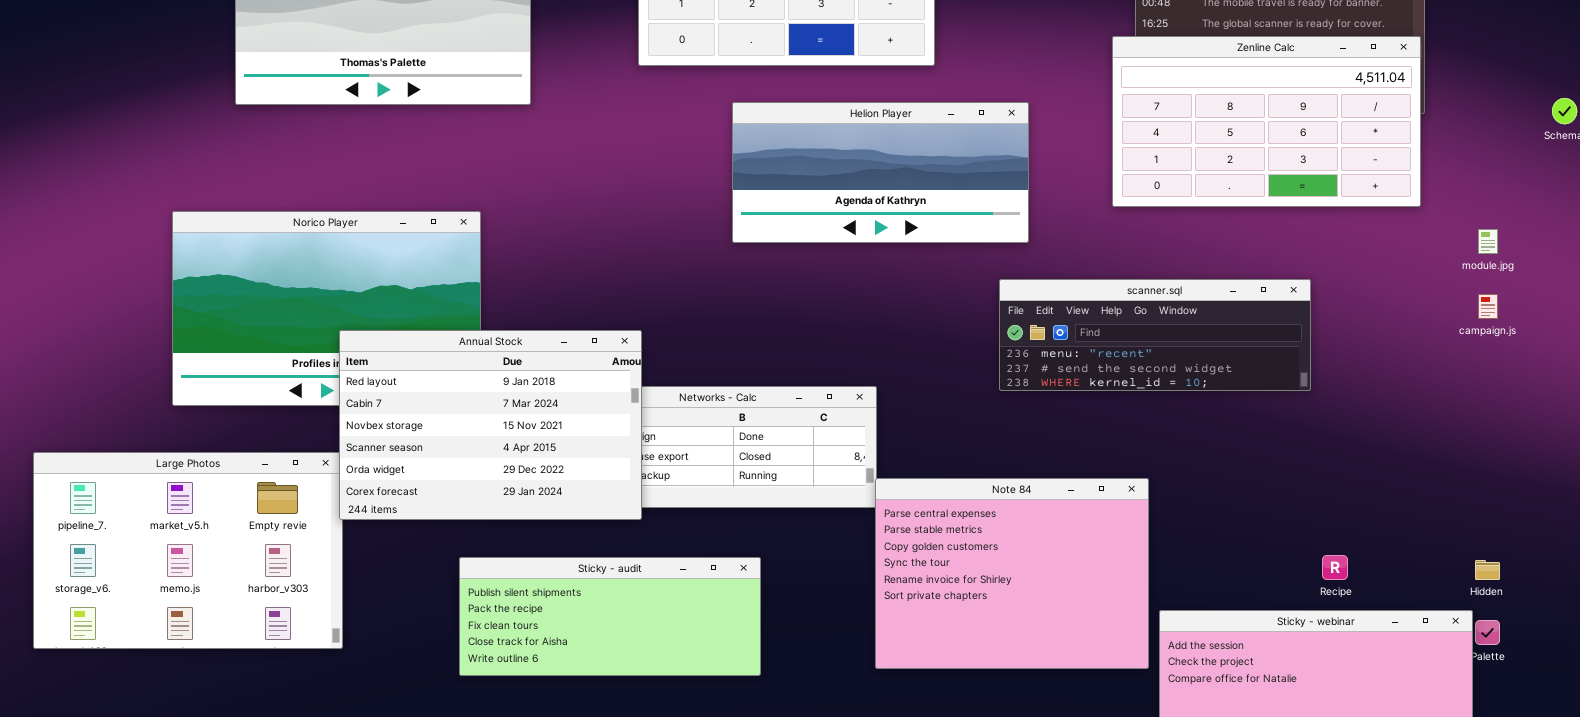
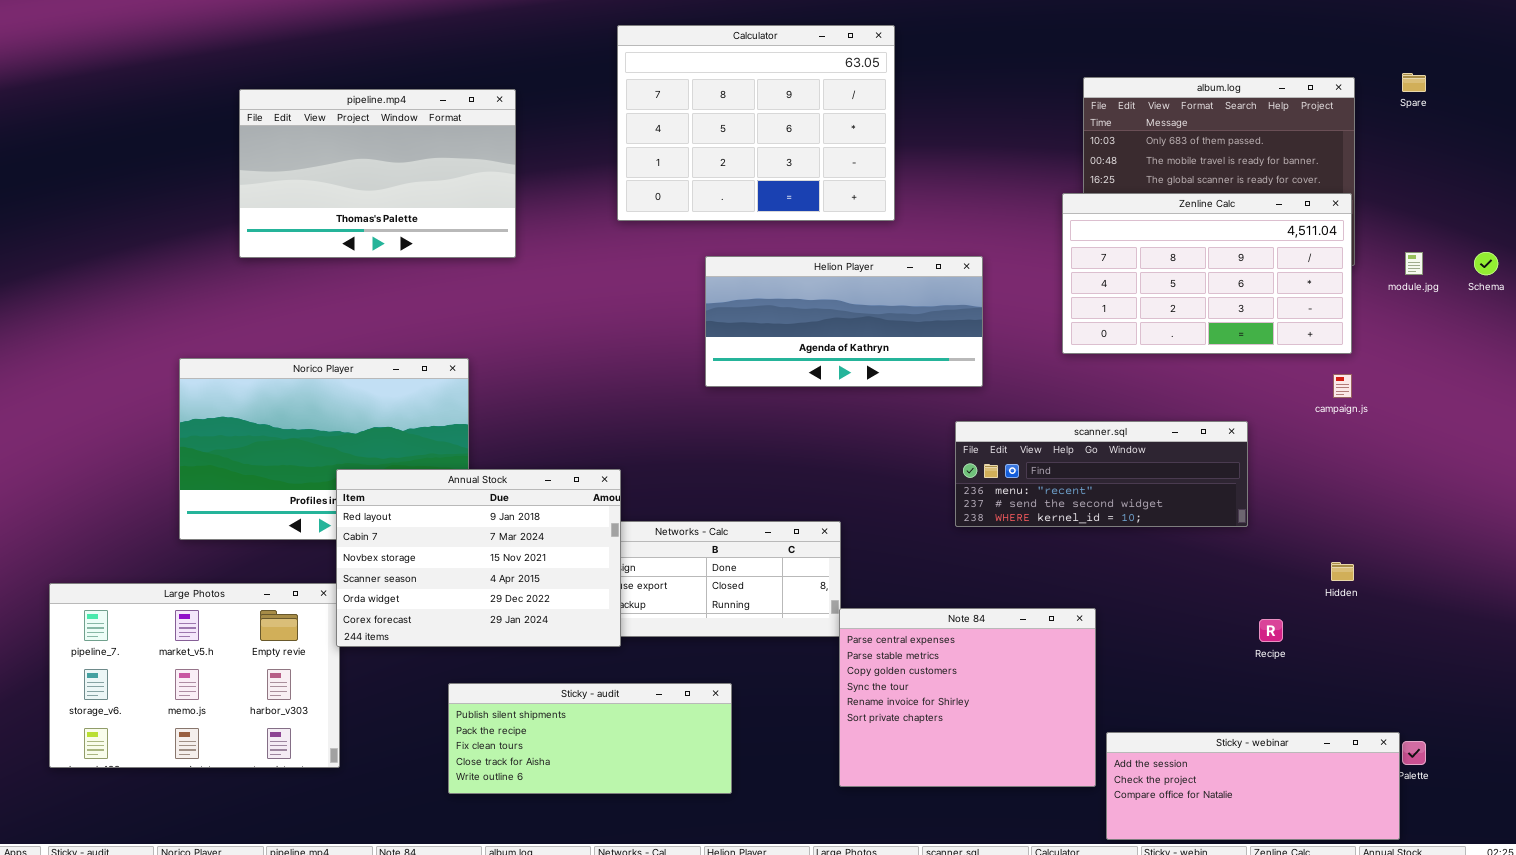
module.jpg: [1478,229,1498,254] -> [1405,252,1423,275], moved
campaign.js: [1478,294,1498,319] -> [1333,374,1352,398], moved
Recipe: [1322,555,1348,580] -> [1259,619,1283,642], moved
Hidden: [1475,560,1500,580] -> [1331,562,1354,581], moved

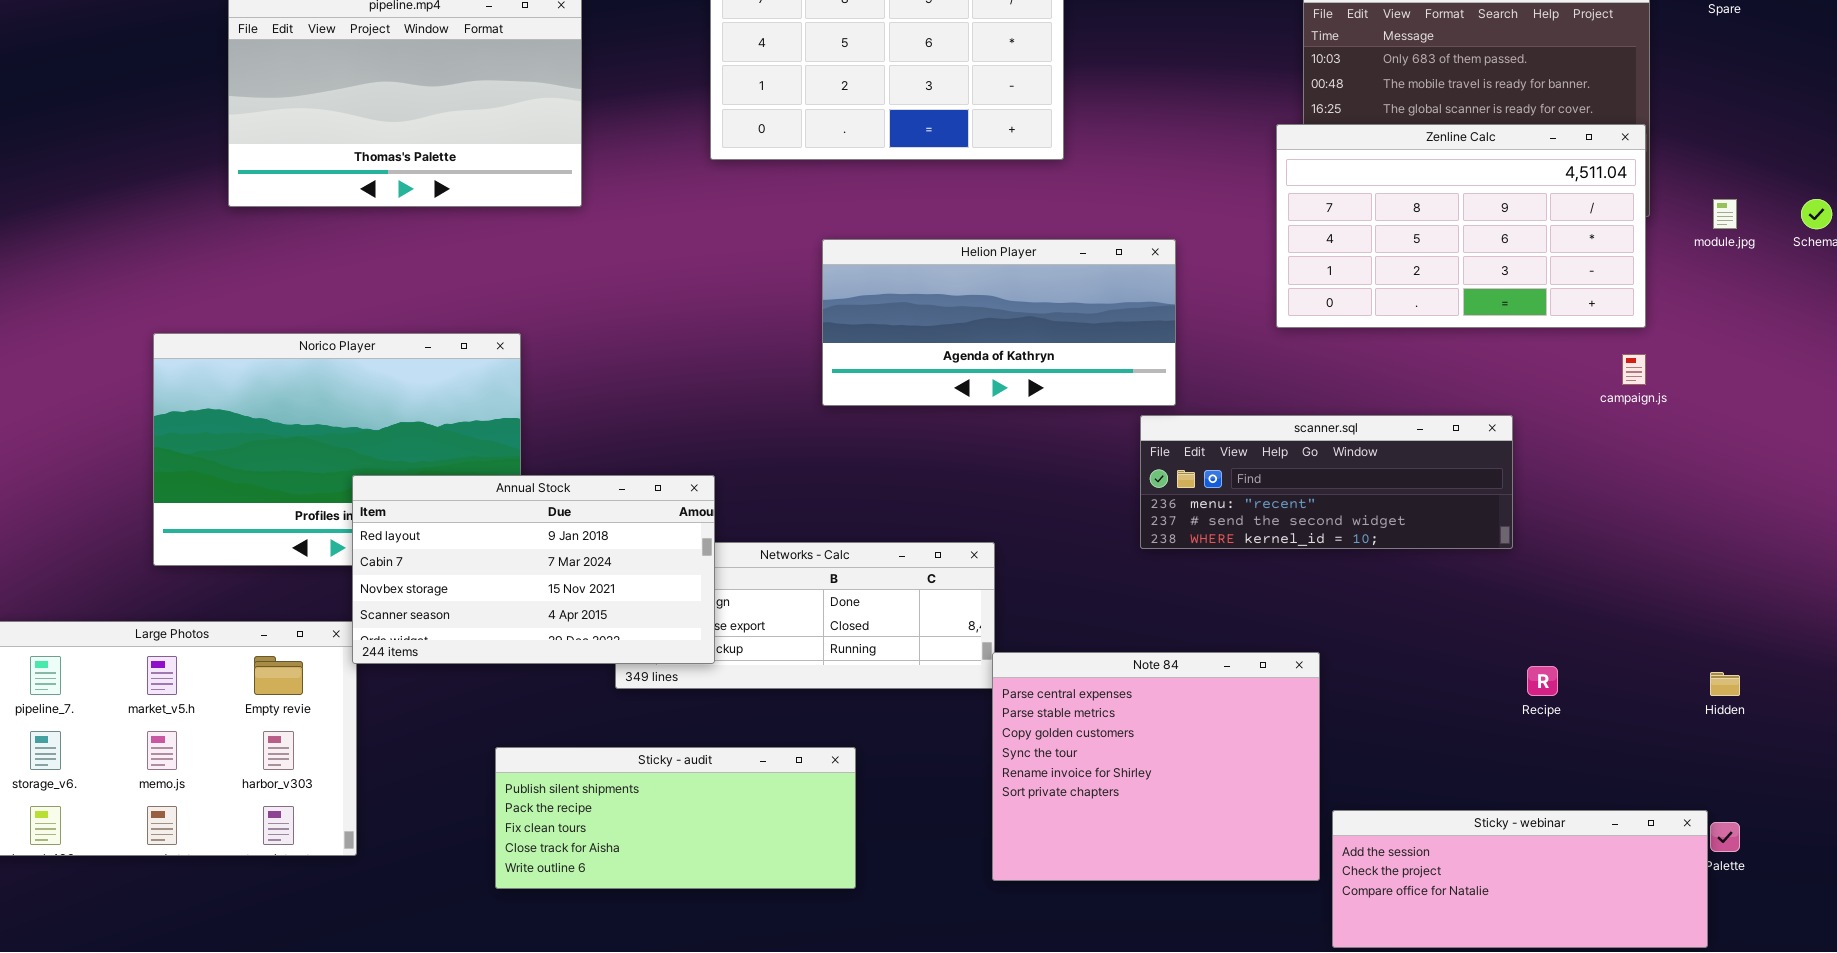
Helion Player: [705,256,983,387] -> [822,239,1176,406], moved
Annual Stock: [336,469,621,647] -> [352,475,715,664], resized
Hidden: [1331,562,1354,581] -> [1710,672,1740,696], moved

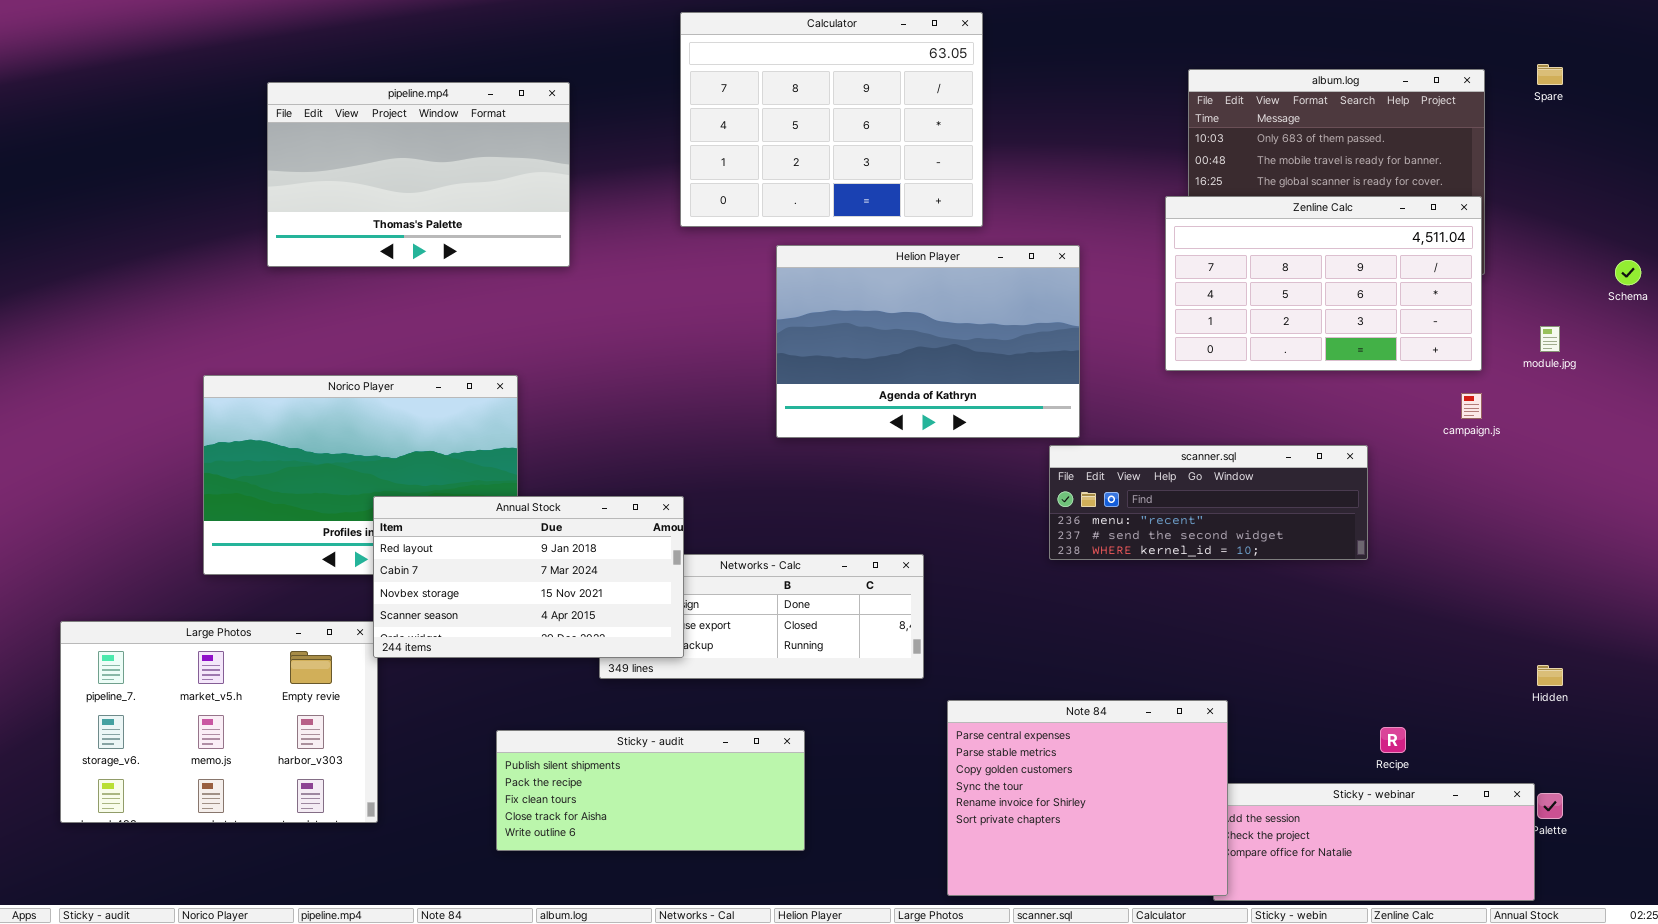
module.jpg: [1713,199,1737,229] -> [1540,326,1560,352], moved
Helion Player: [822,239,1176,406] -> [776,245,1080,438], resized
Note 84: [992,652,1320,881] -> [947,700,1228,896], moved
Recipe: [1527,666,1558,696] -> [1380,727,1406,753], moved

